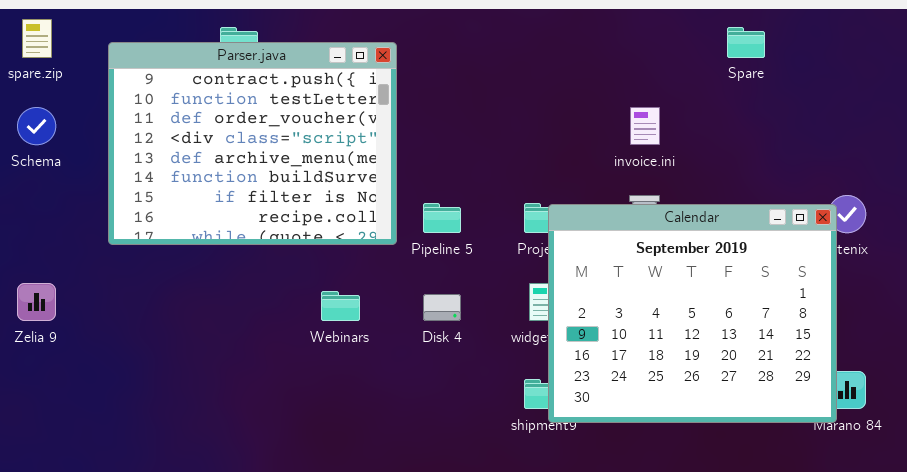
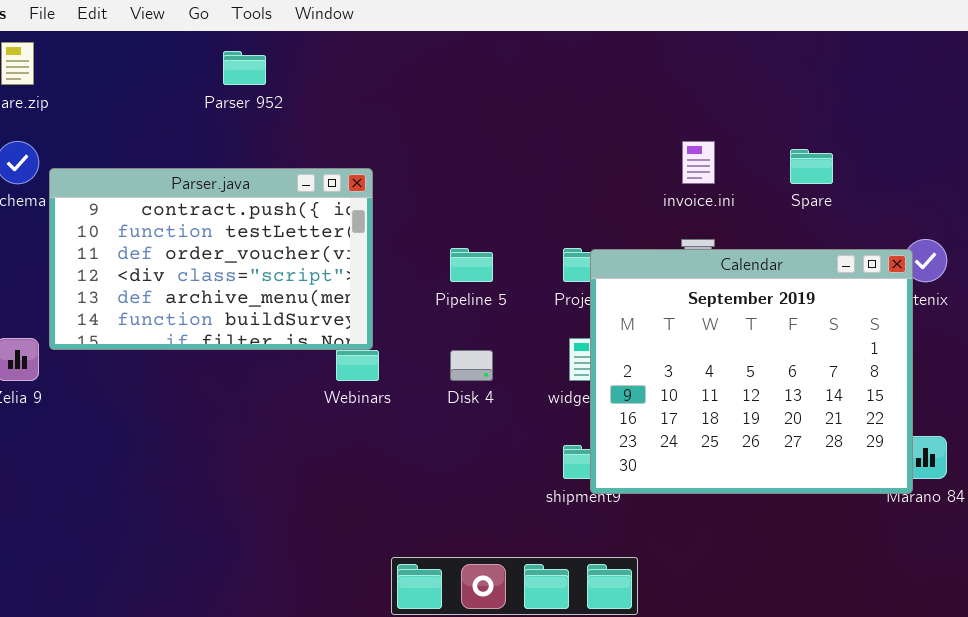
Spare: [727,27,765,58] -> [790,149,833,184], moved
Parser.java: [108,42,397,245] -> [49,168,373,350], moved, resized

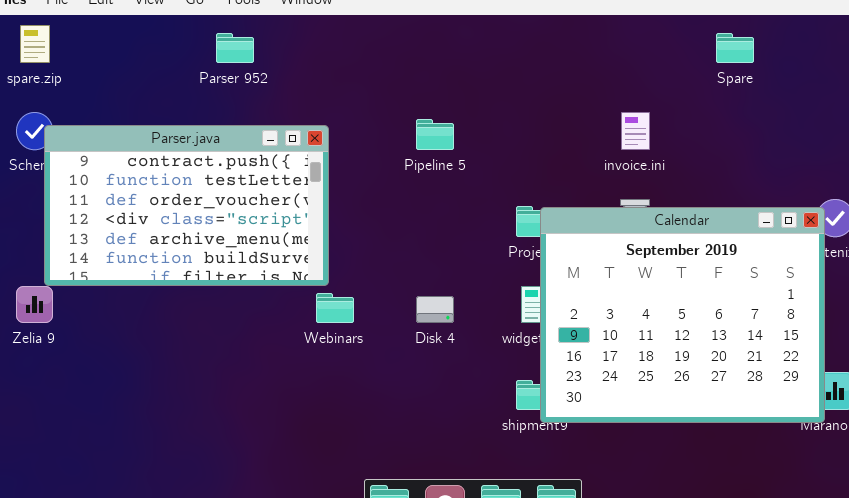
Spare: [790,149,833,184] -> [716,33,754,63], moved
Parser.java: [49,168,373,350] -> [44,125,329,286], moved
Pipeline 5: [450,248,493,282] -> [416,119,454,150], moved

